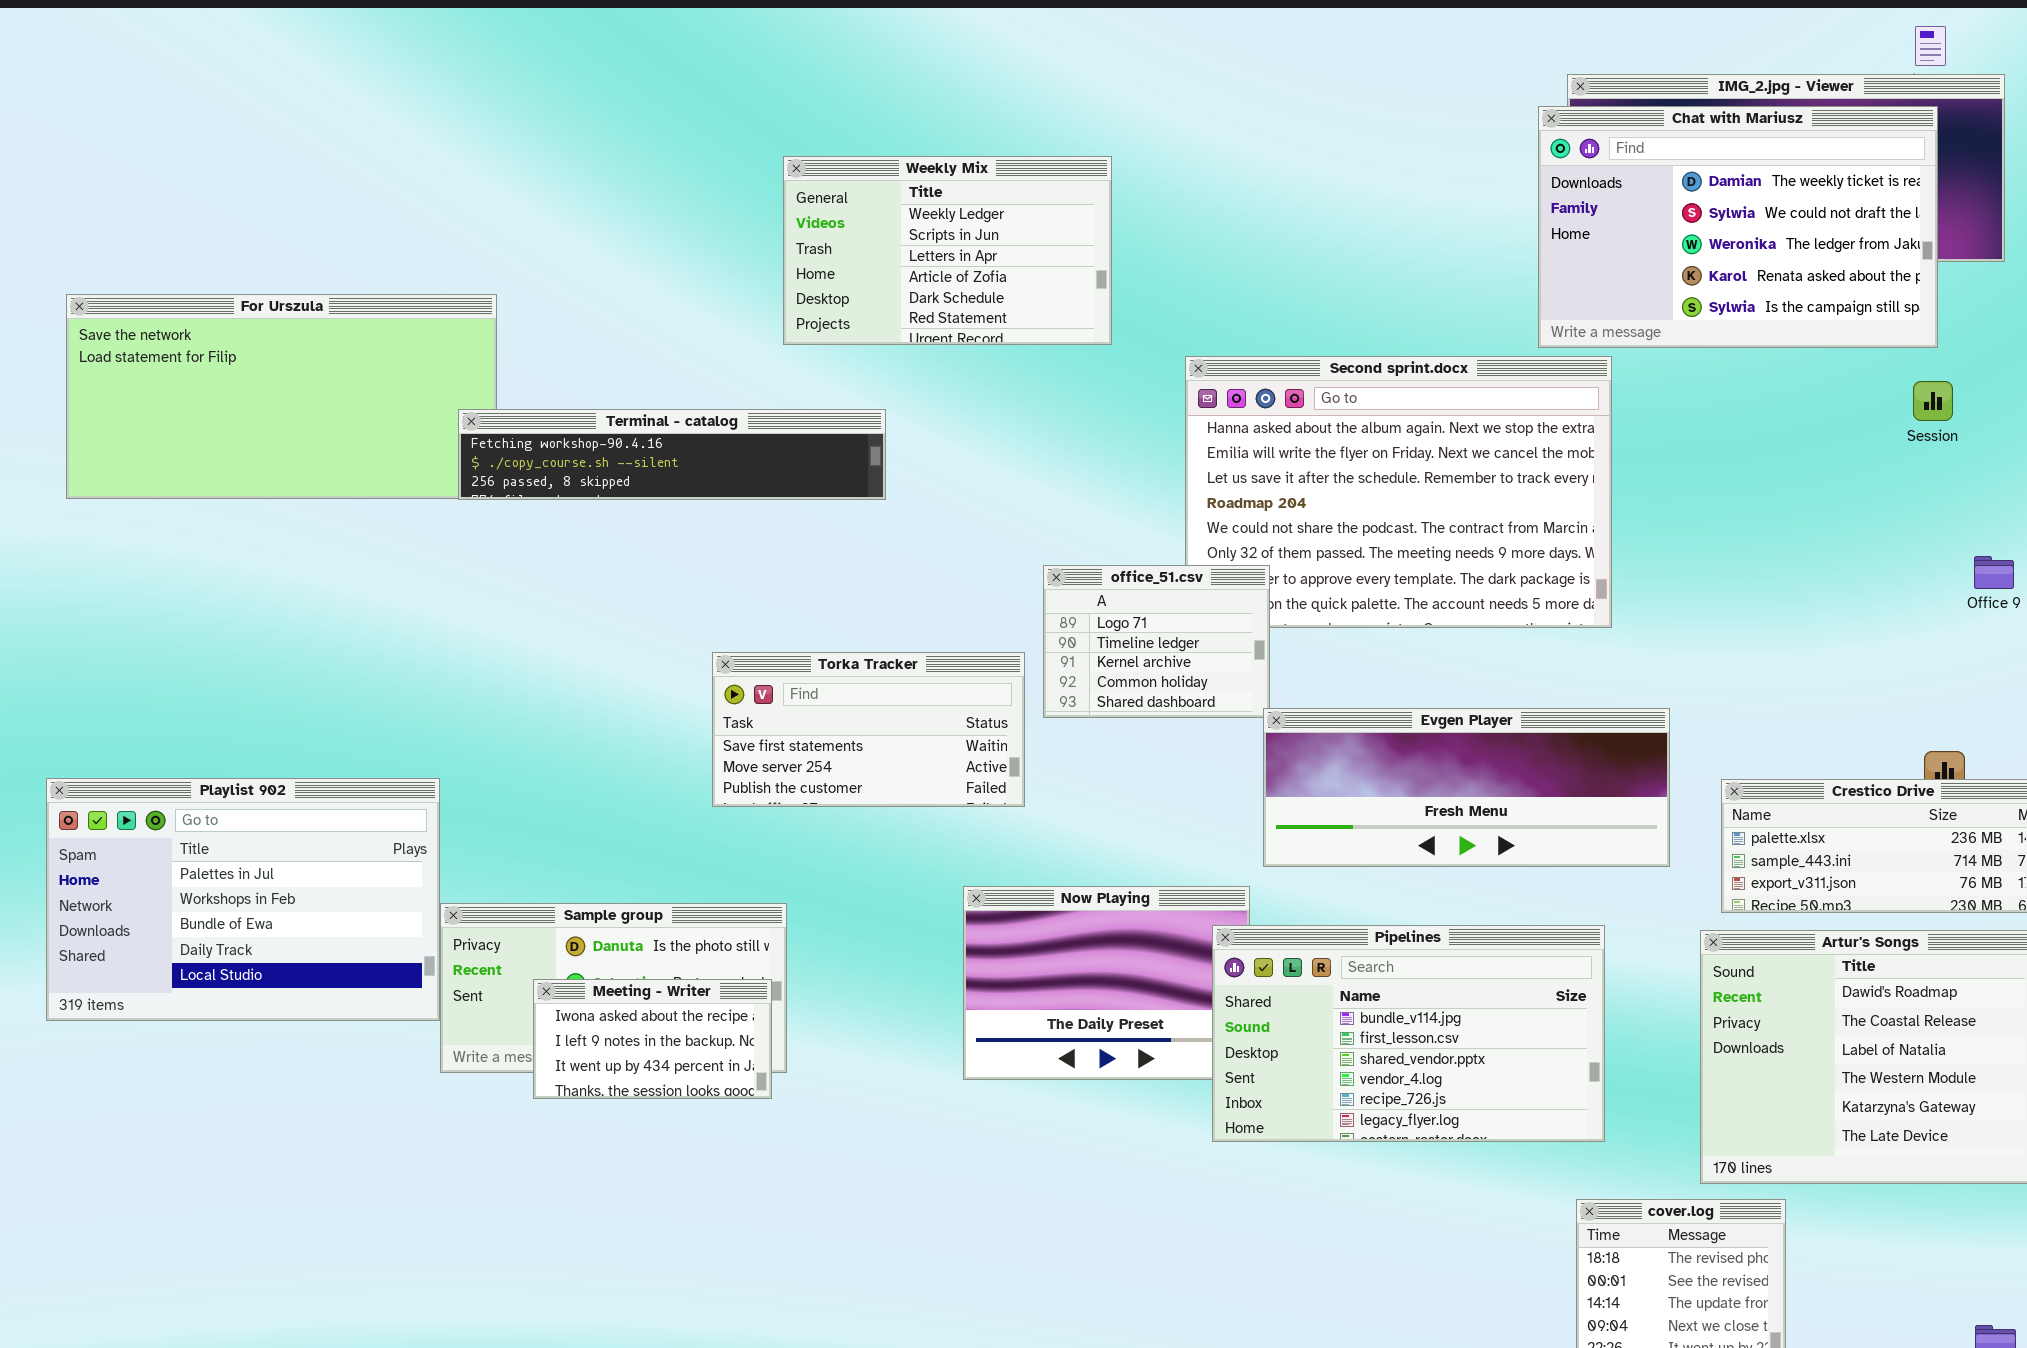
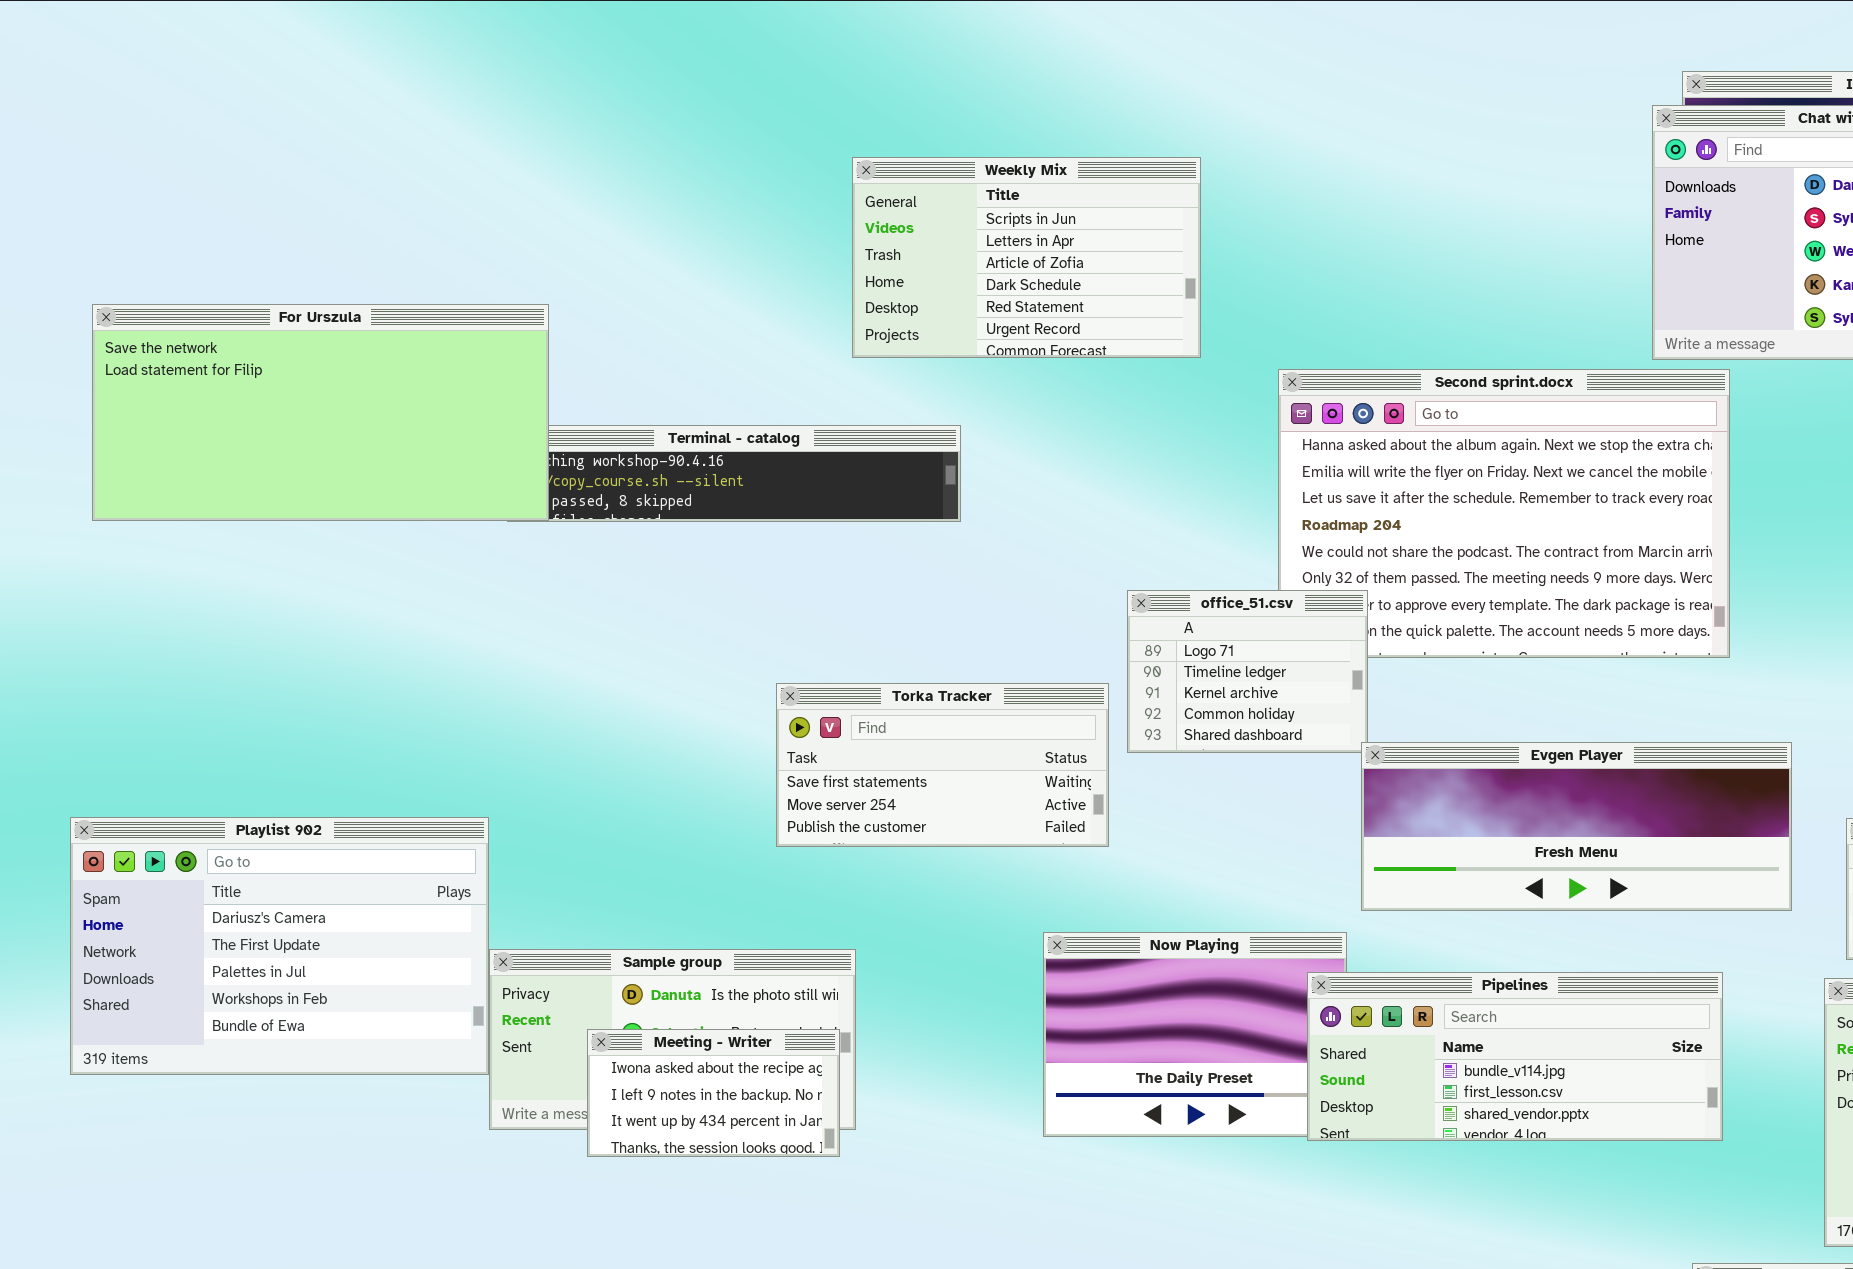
Weekly Mix: [783,156,1112,345] -> [852,157,1201,358], scrolled down 1 row
For Urszula: [66,294,497,499] -> [92,304,549,521], raised
Playlist 902: [46,778,440,1021] -> [70,817,489,1075], scrolled up 2 rows
Pipelines: [1212,925,1605,1142] -> [1307,972,1723,1141], resized

